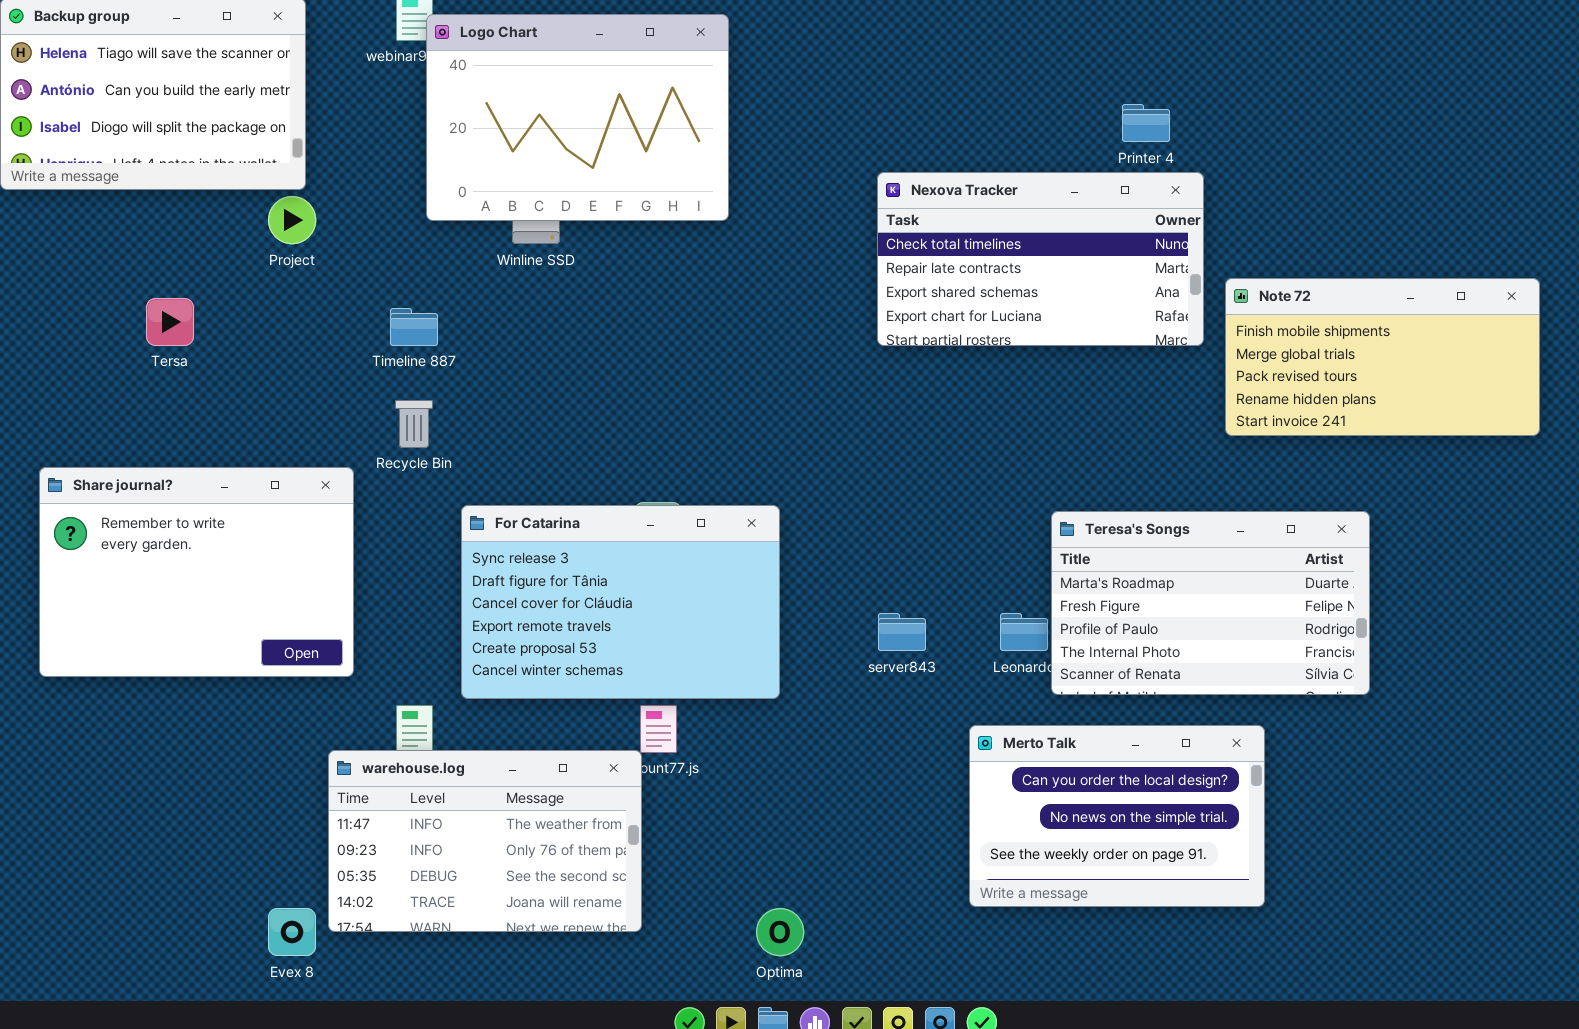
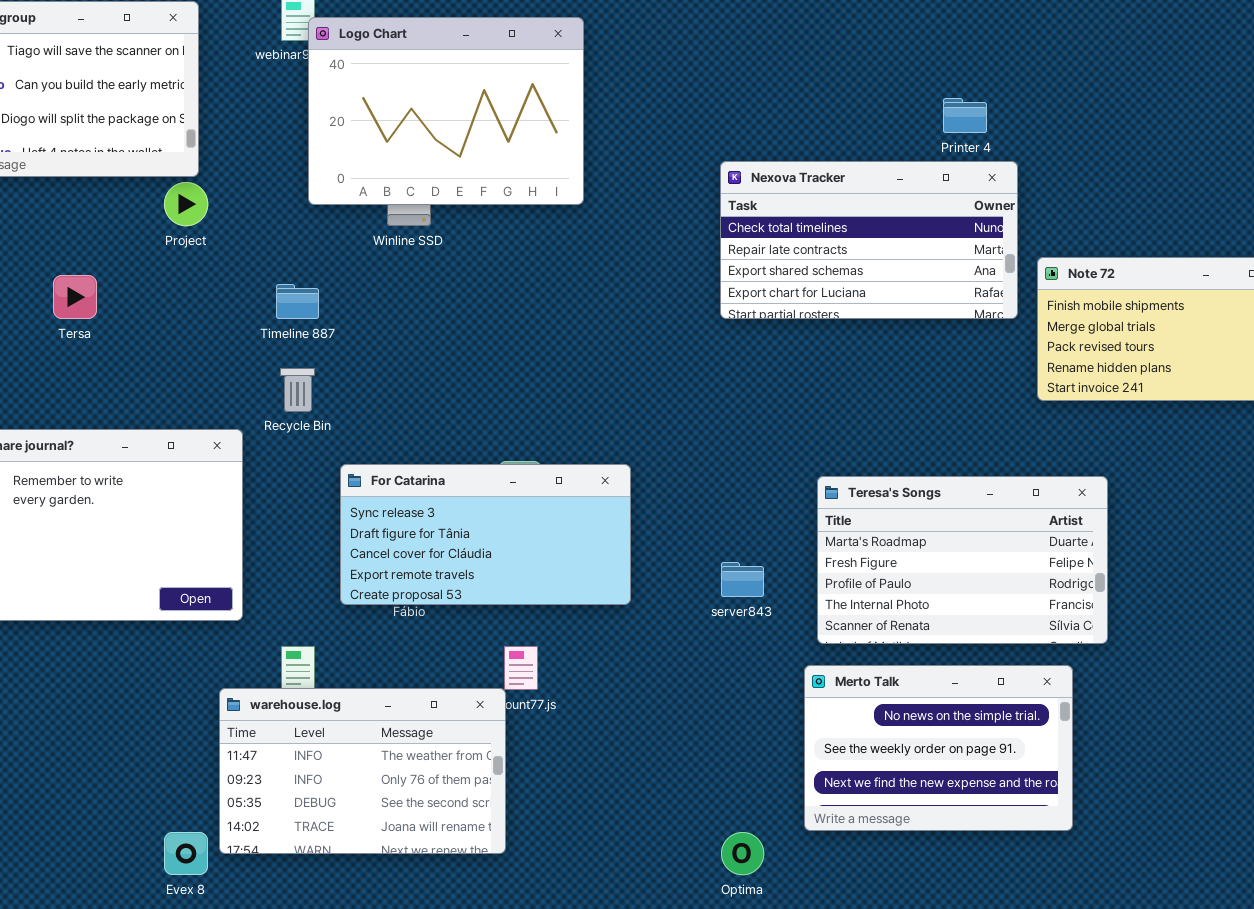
For Catarina: [461,505,780,699] -> [340,464,631,605], resized
Teresa's Songs: [1051,511,1370,695] -> [817,476,1108,644], moved
Merto Talk: [969,725,1265,907] -> [804,665,1073,831], scrolled down 1 row
Optima: [756,908,804,956] -> [721,832,764,875], moved

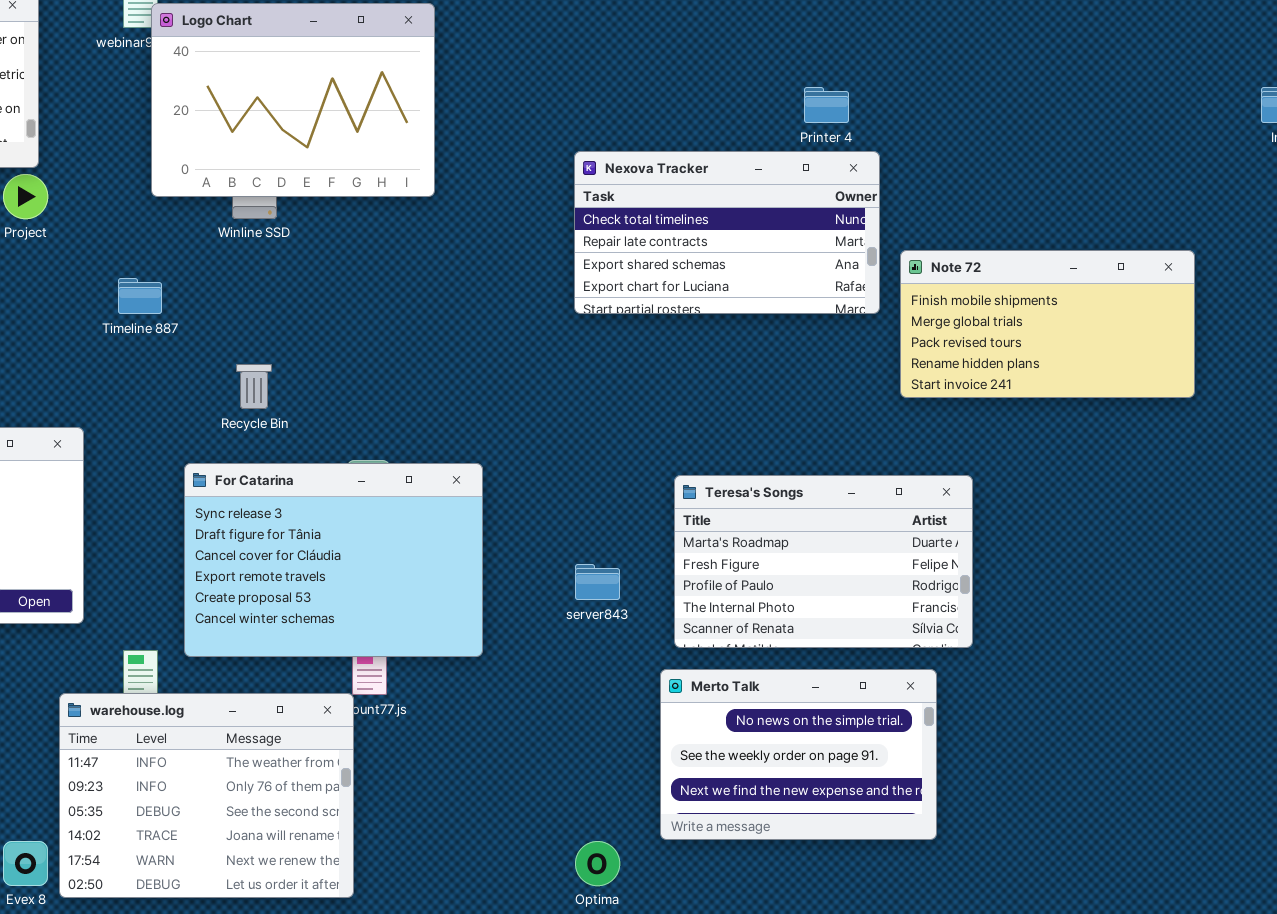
Recycle Bin: [280,368,315,412] -> [236,364,272,409], moved
For Catarina: [340,464,631,605] -> [184,463,483,657], resized
warehouse.log: [219,688,506,854] -> [59,693,354,898], resized

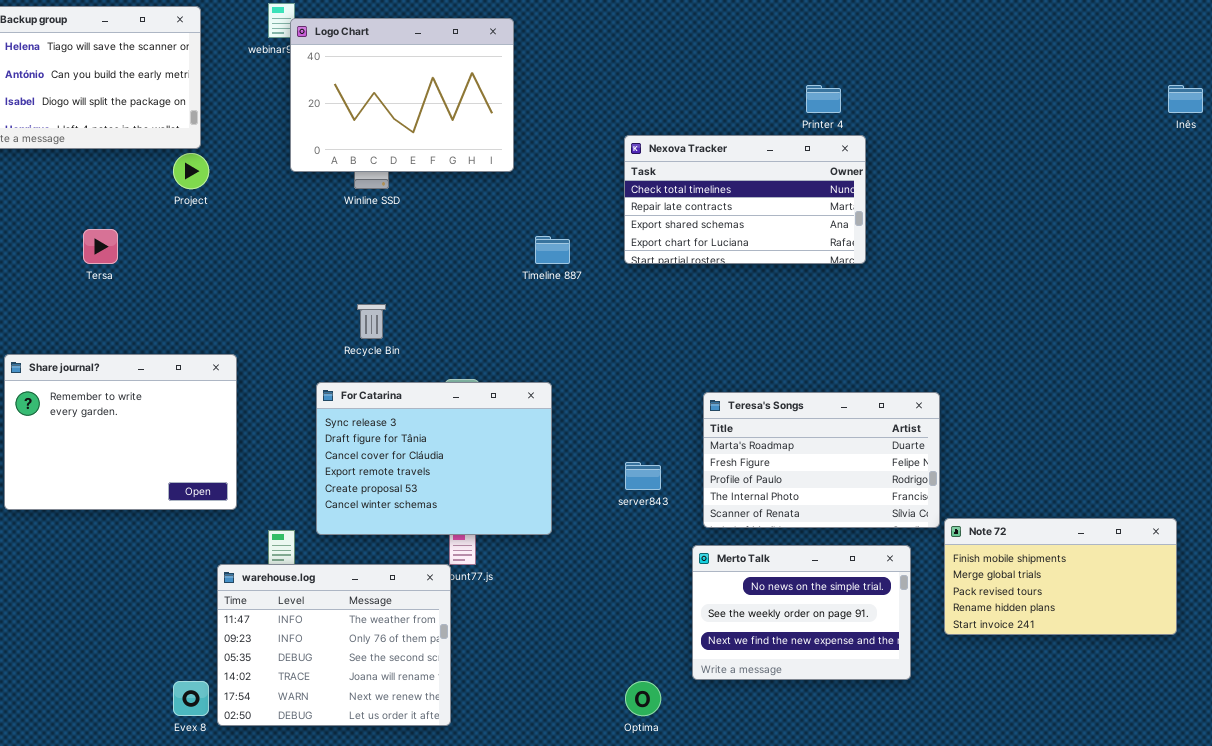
Note 72: [900,250,1195,398] -> [944,518,1177,635], moved
Timeline 887: [118,278,162,314] -> [535,236,570,264], moved

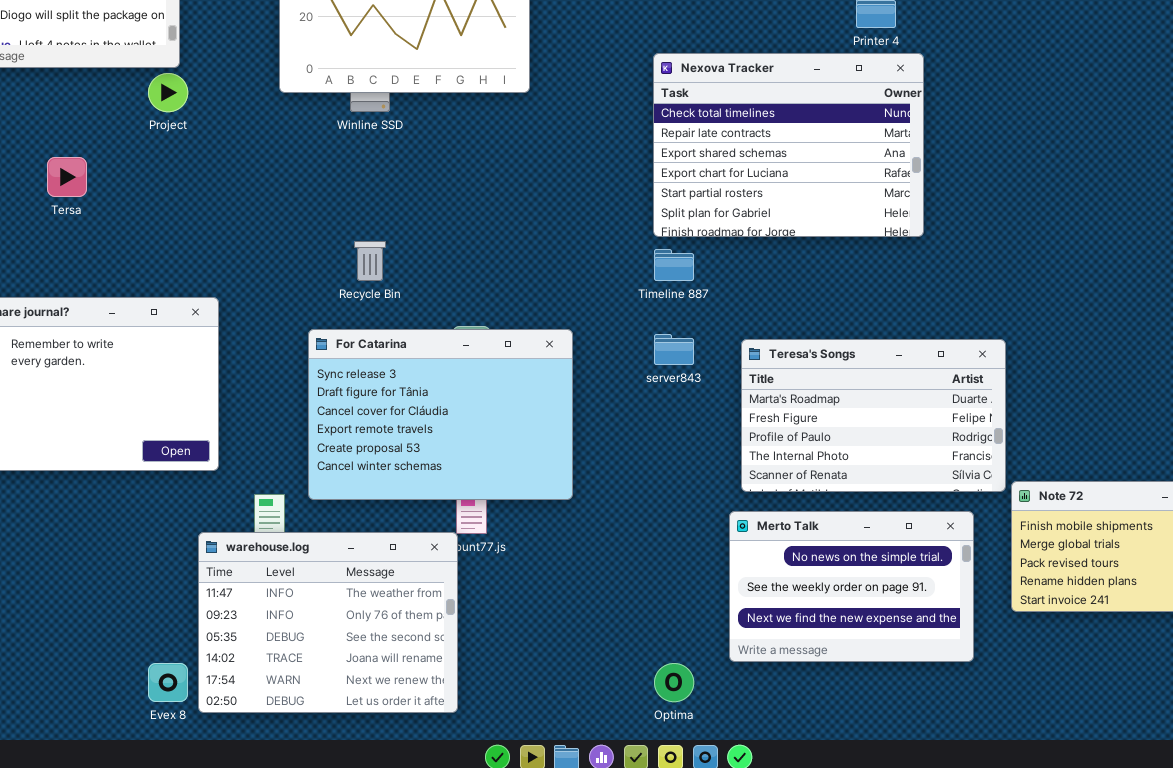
Nexova Tracker: [624,135,866,264] -> [653,53,924,237], resized
Timeline 887: [535,236,570,264] -> [654,249,694,281], moved
server843: [625,462,661,490] -> [654,334,694,365], moved

